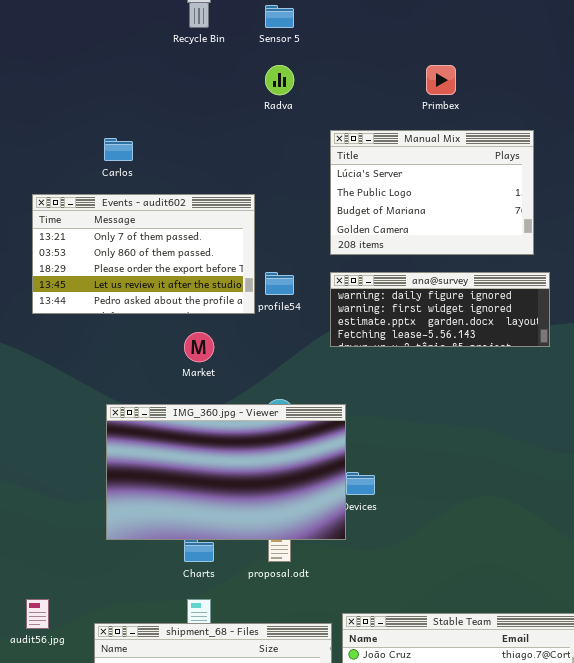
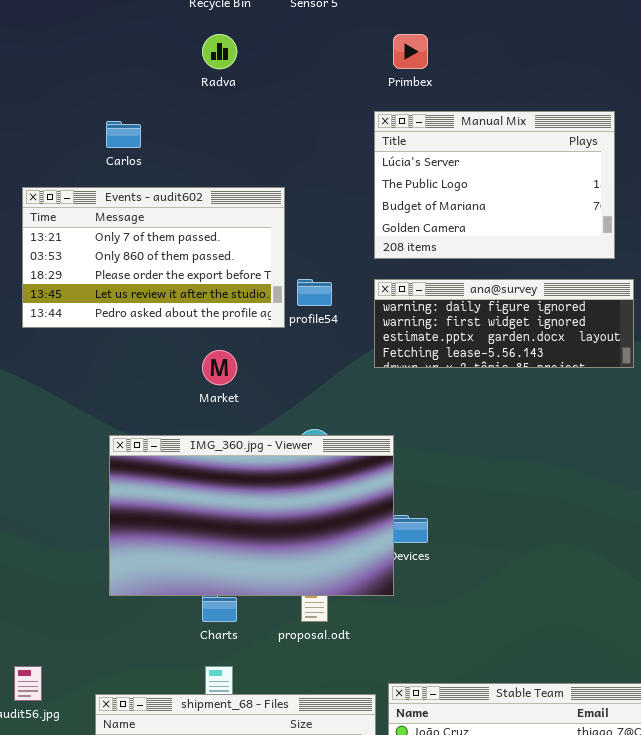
Radva: [265,65,294,95] -> [202,34,237,69], moved
Primbex: [426,65,456,95] -> [393,34,428,69], moved

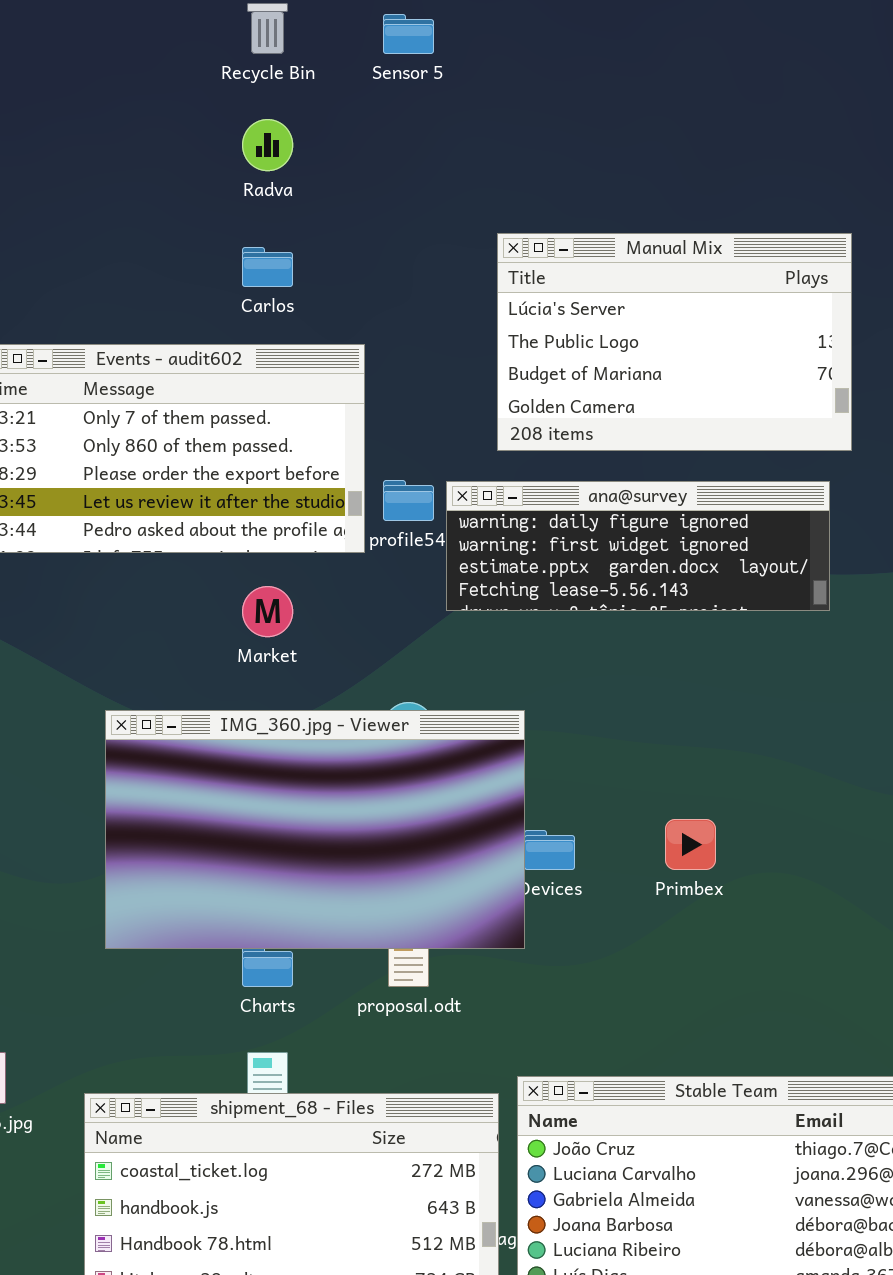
Primbex: [393,34,428,69] -> [665,819,716,870], moved
Carlos: [106,121,141,148] -> [242,247,293,287], moved
ana@survey: [374,279,634,368] -> [446,481,830,611], moved

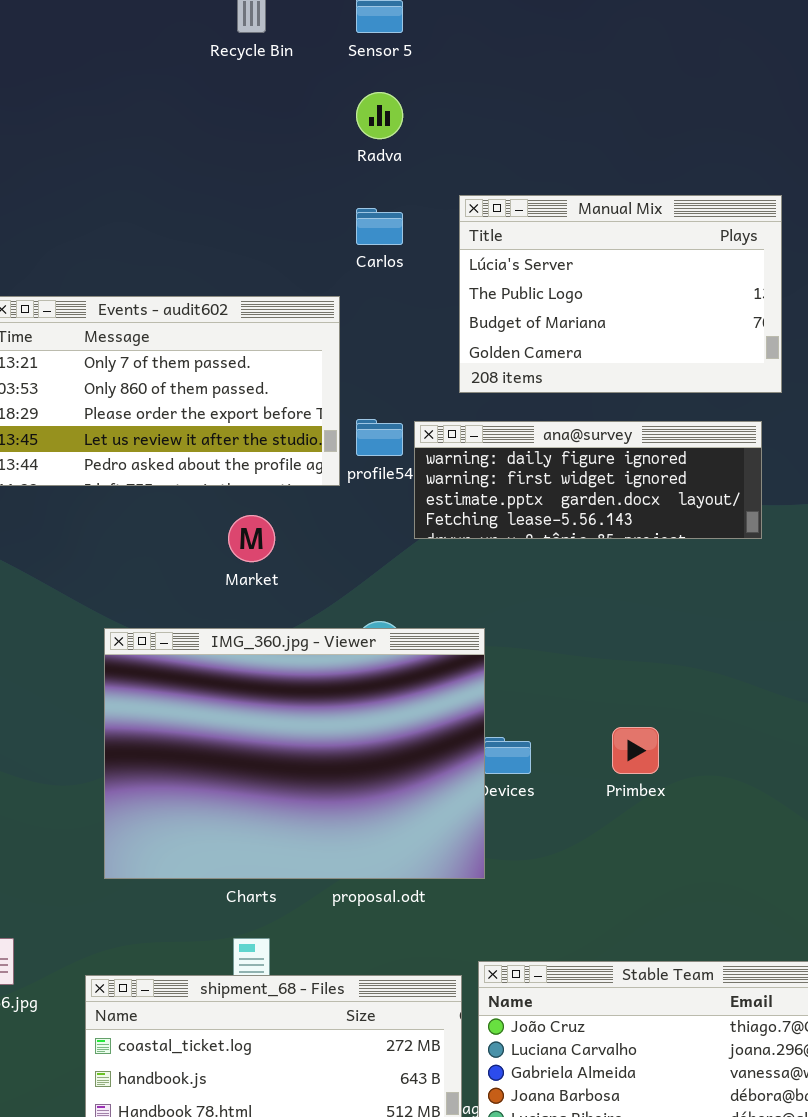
Radva: [242,119,293,171] -> [356,92,403,139], moved
Carlos: [242,247,293,287] -> [356,208,403,245], moved
IMG_360.jpg - Viewer: [105,710,525,949] -> [104,628,485,879], resized

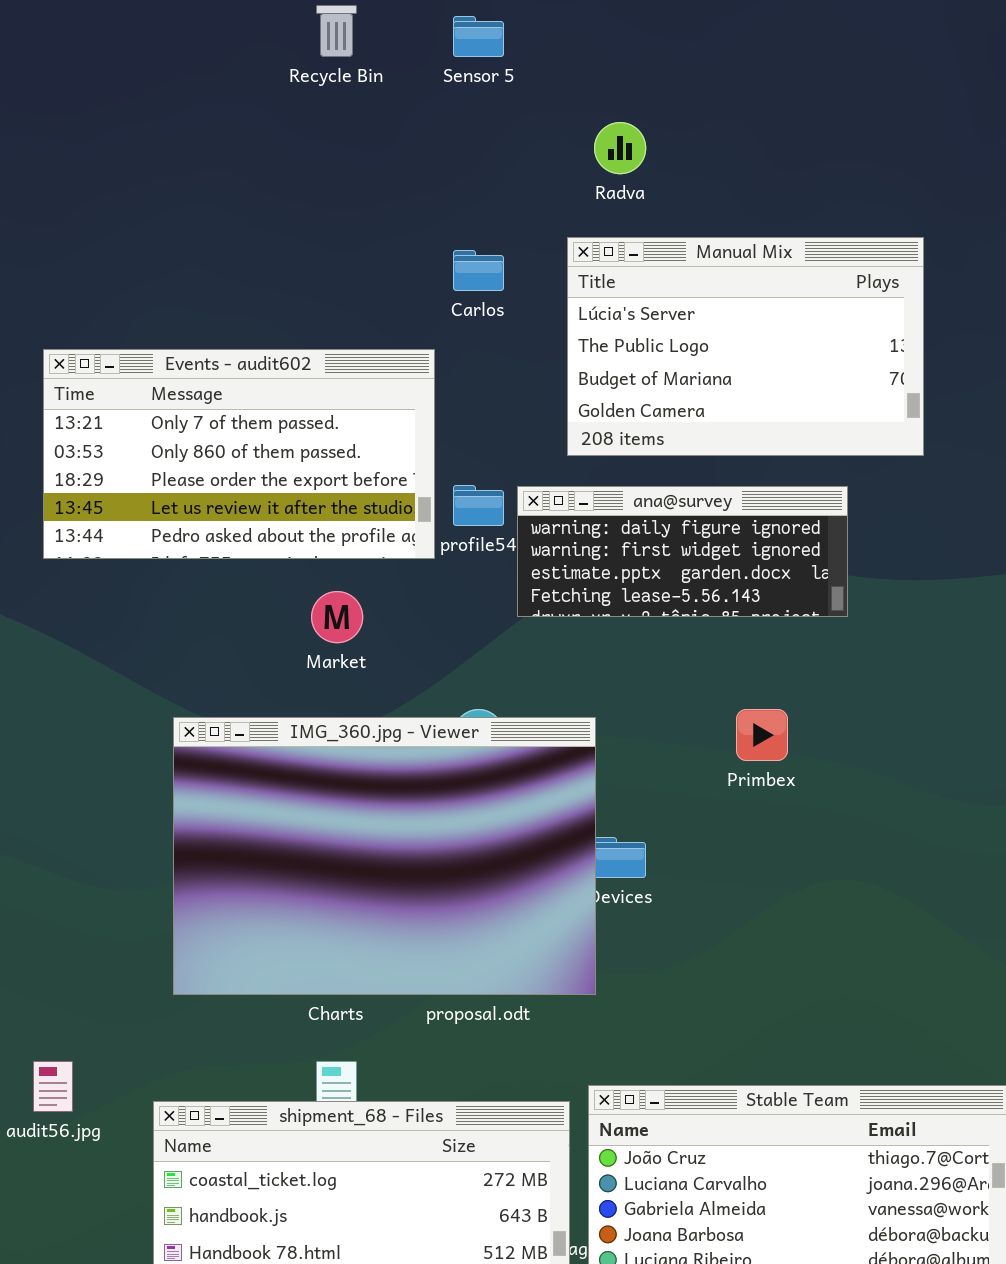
Radva: [356,92,403,139] -> [594,122,646,174], moved
ana@survey: [414,421,762,539] -> [517,486,848,617], resized
Primbex: [612,727,659,774] -> [736,709,788,761], moved

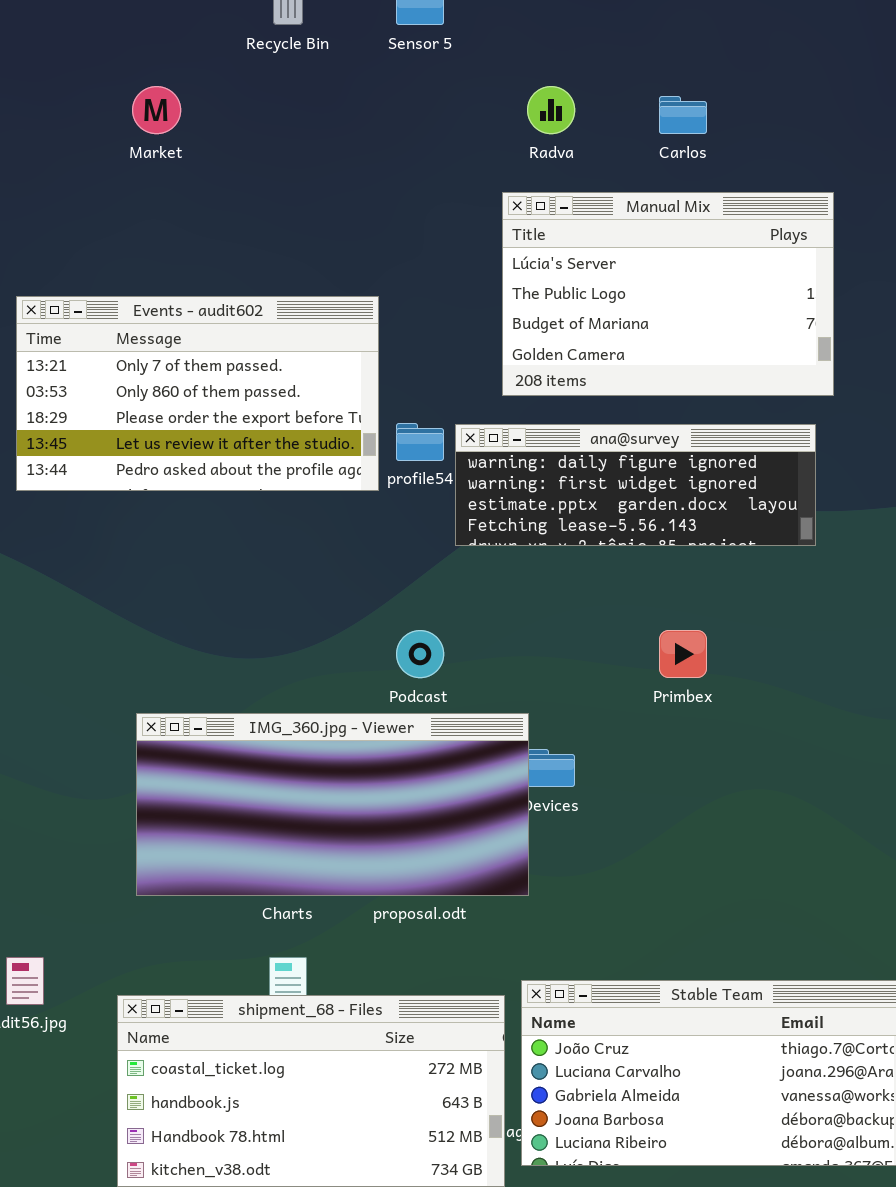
Carlos: [453,250,504,291] -> [659,96,707,134], moved
ana@survey: [517,486,848,617] -> [455,424,816,546], resized
Market: [311,591,363,643] -> [132,86,181,134], moved
IMG_360.jpg - Viewer: [173,717,596,995] -> [136,713,529,896], resized

